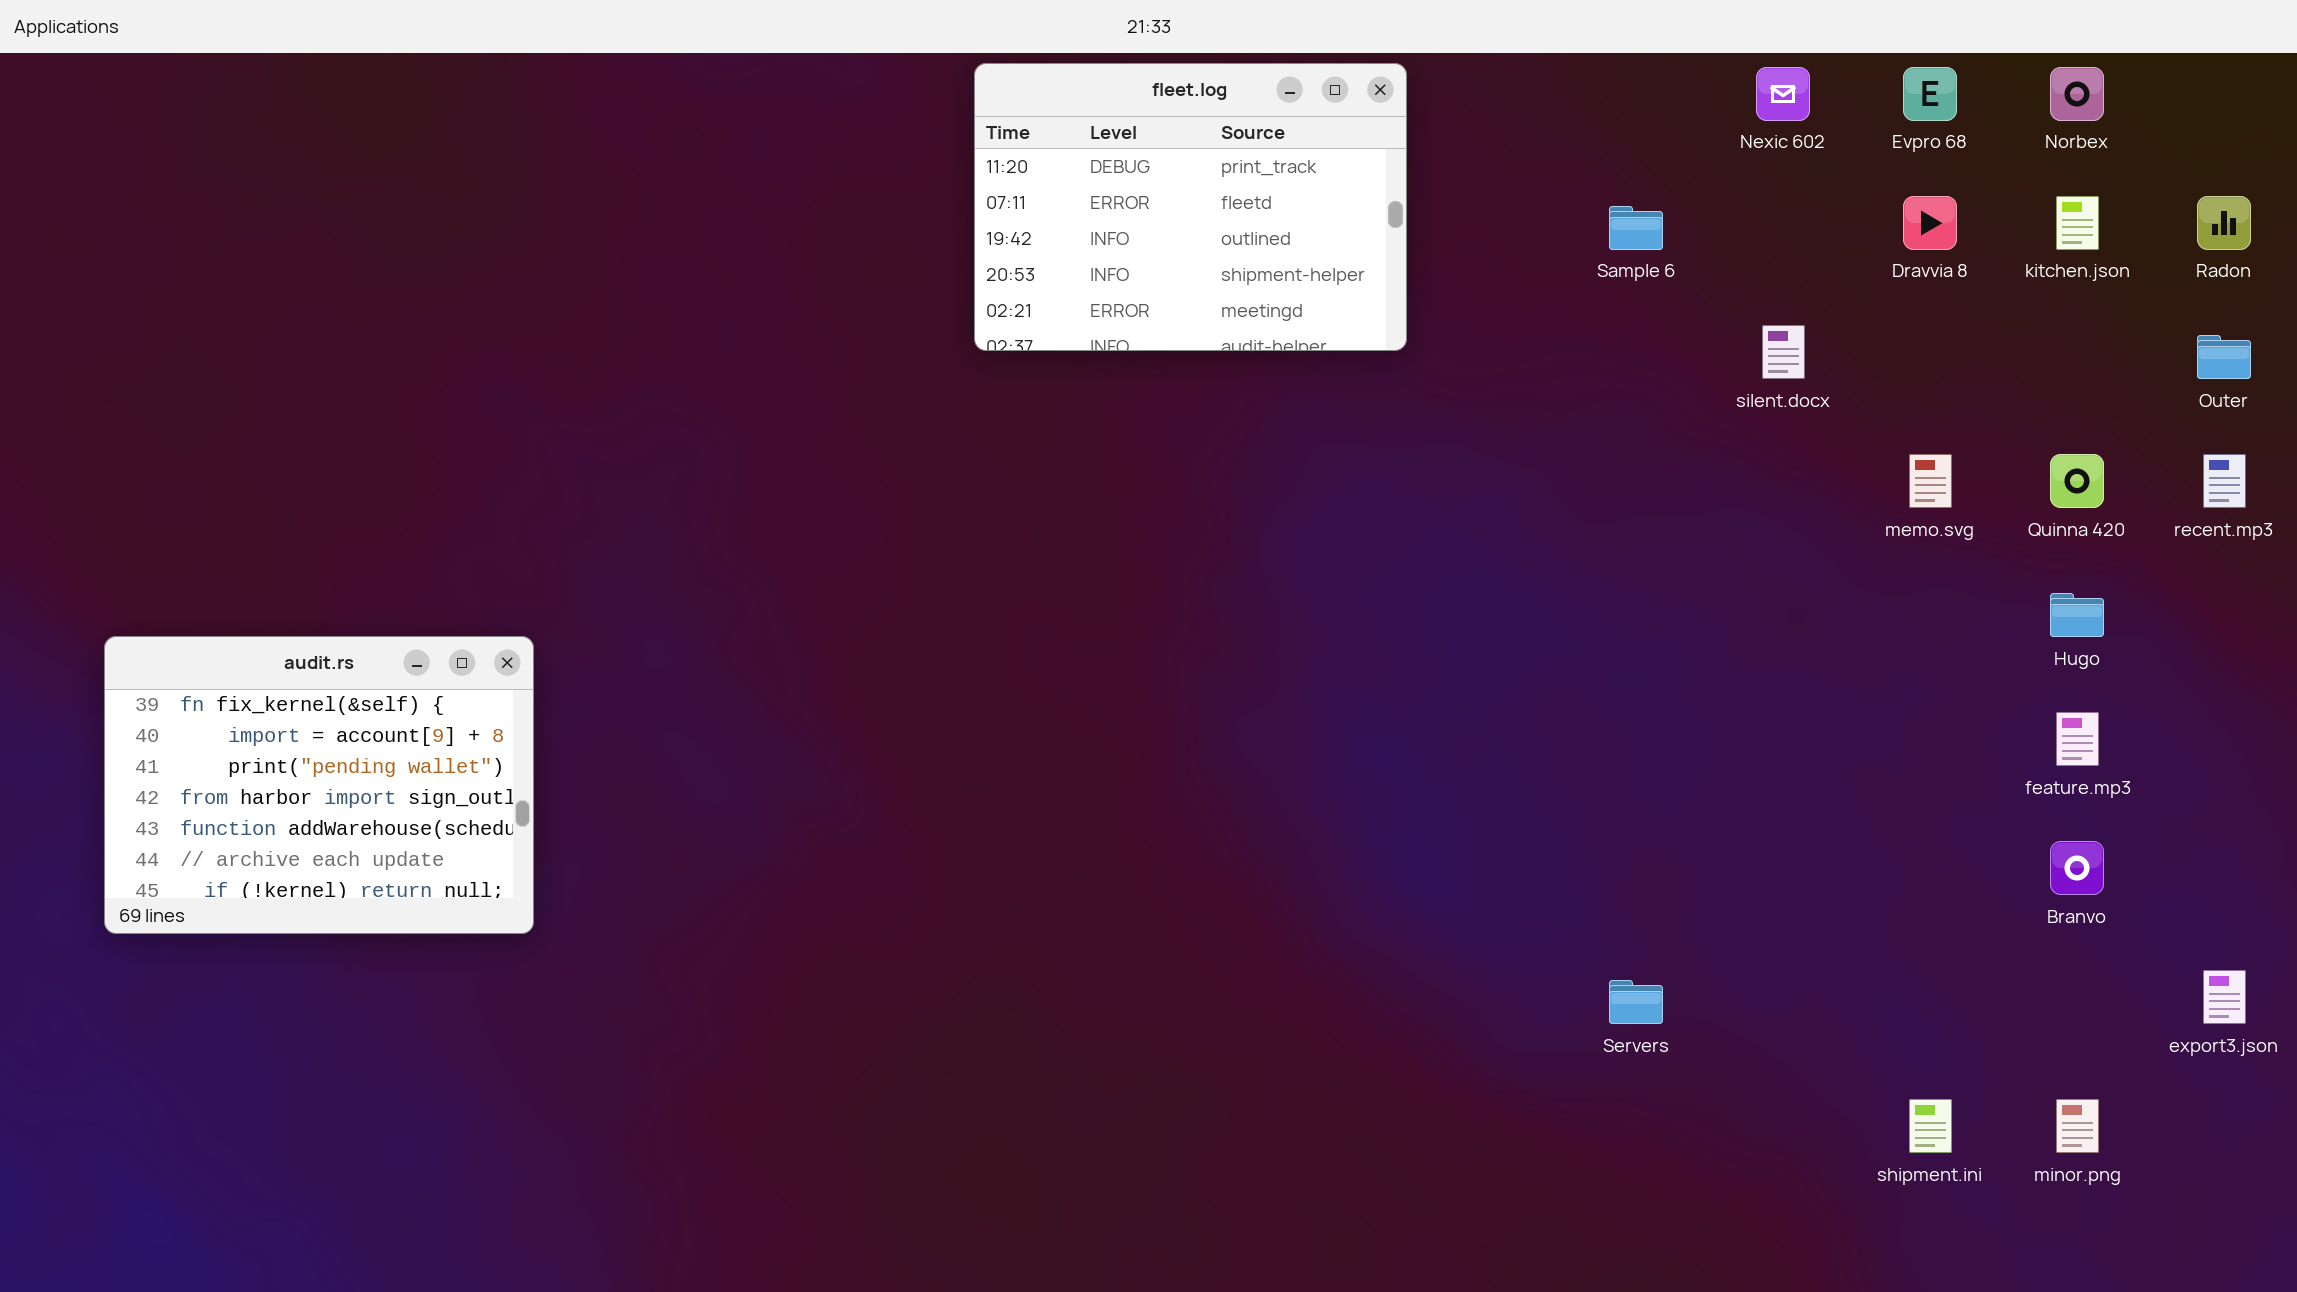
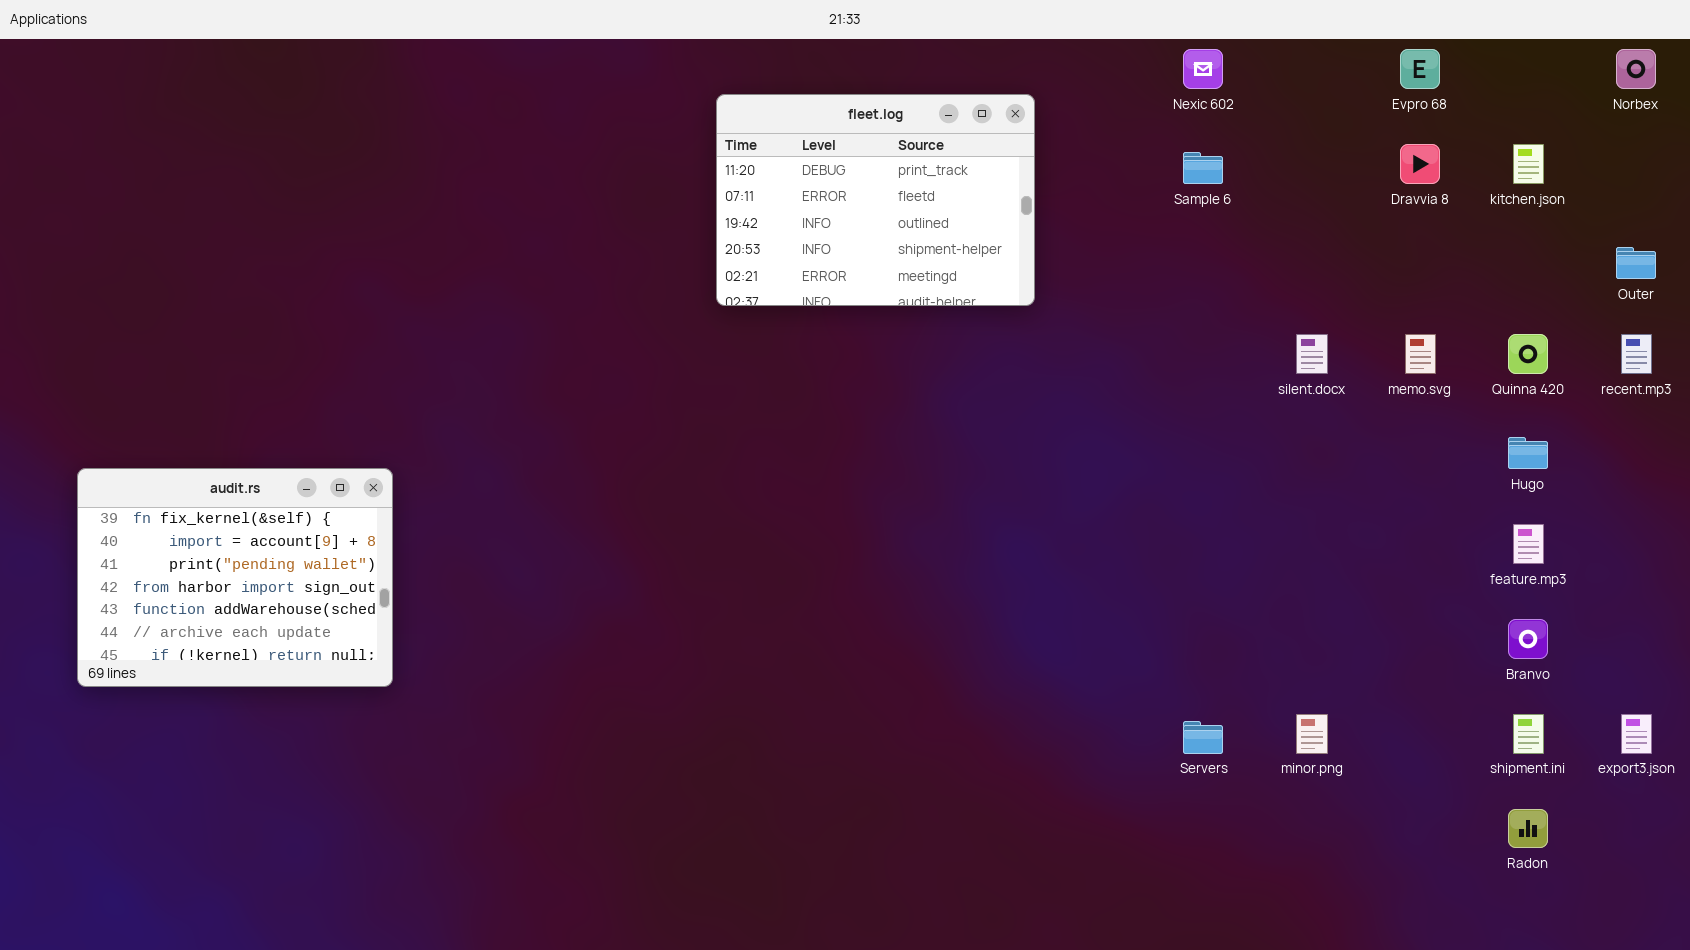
fleet.log: [974,63,1407,351] -> [716,94,1035,306], moved
Nexic 602: [1756,67,1810,121] -> [1183,49,1223,89], moved
Norbex: [2050,67,2104,121] -> [1616,49,1656,89], moved
Radon: [2197,196,2251,250] -> [1508,809,1548,848], moved
silent.docx: [1762,325,1805,379] -> [1296,334,1328,374], moved
shipment.ini: [1909,1099,1952,1153] -> [1513,714,1544,754], moved
minor.png: [2056,1099,2099,1153] -> [1296,714,1328,754], moved

